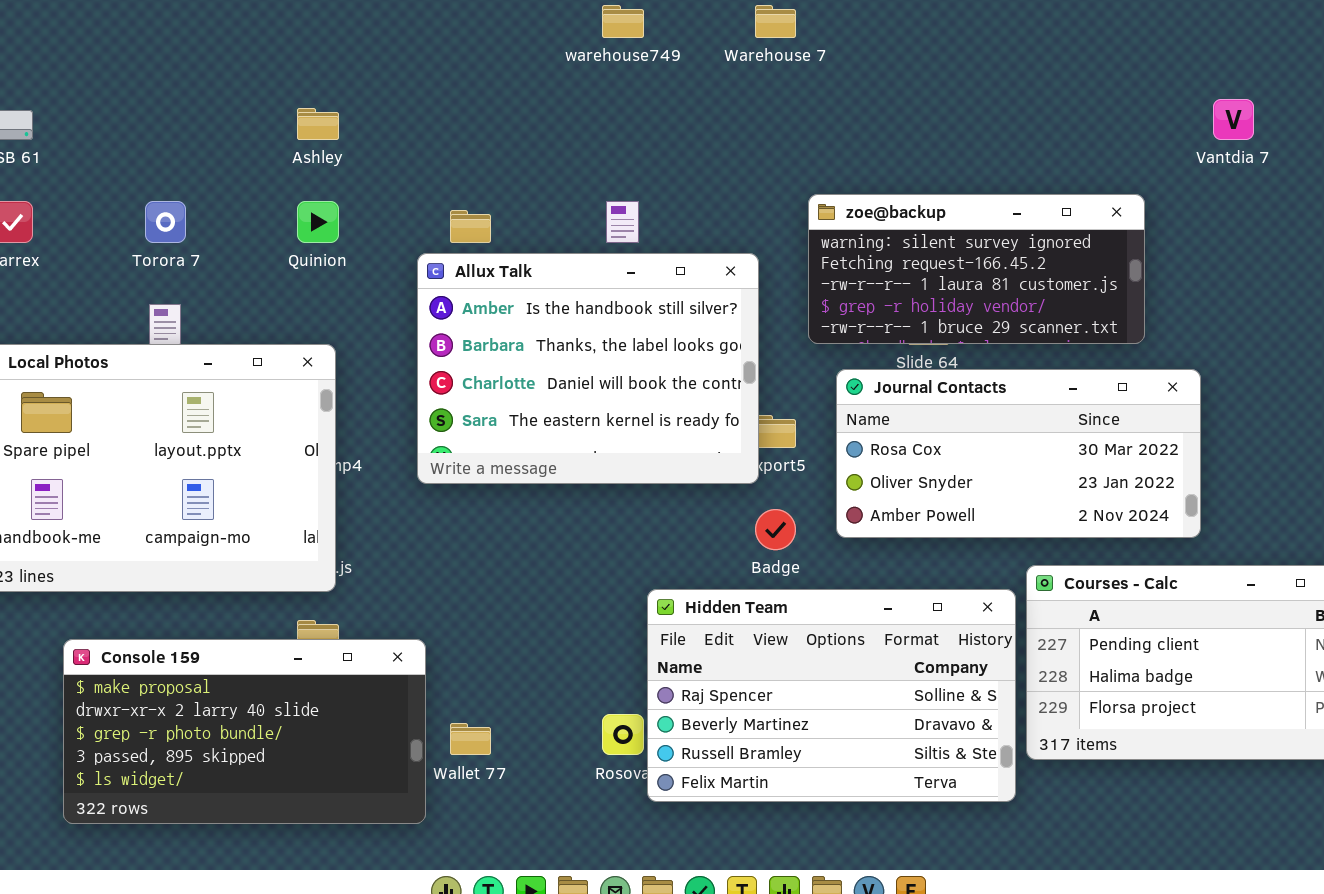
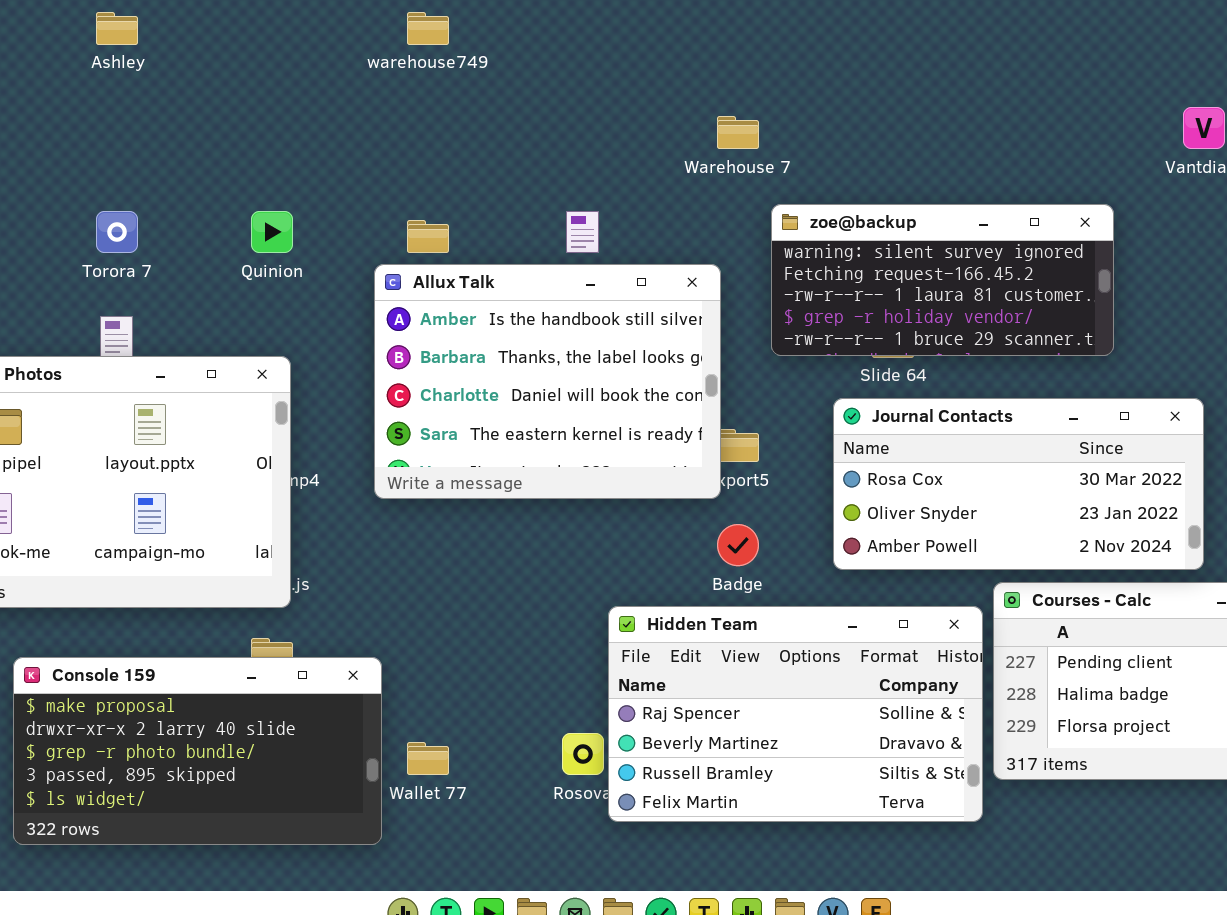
warehouse749: [602,5,644,38] -> [407,12,449,45], moved
Warehouse 7: [755,5,796,38] -> [717,116,759,149], moved
Ashley: [297,108,339,140] -> [96,12,138,45], moved
Journal Contacts: [836,369,1201,538] -> [833,398,1204,570], moved

